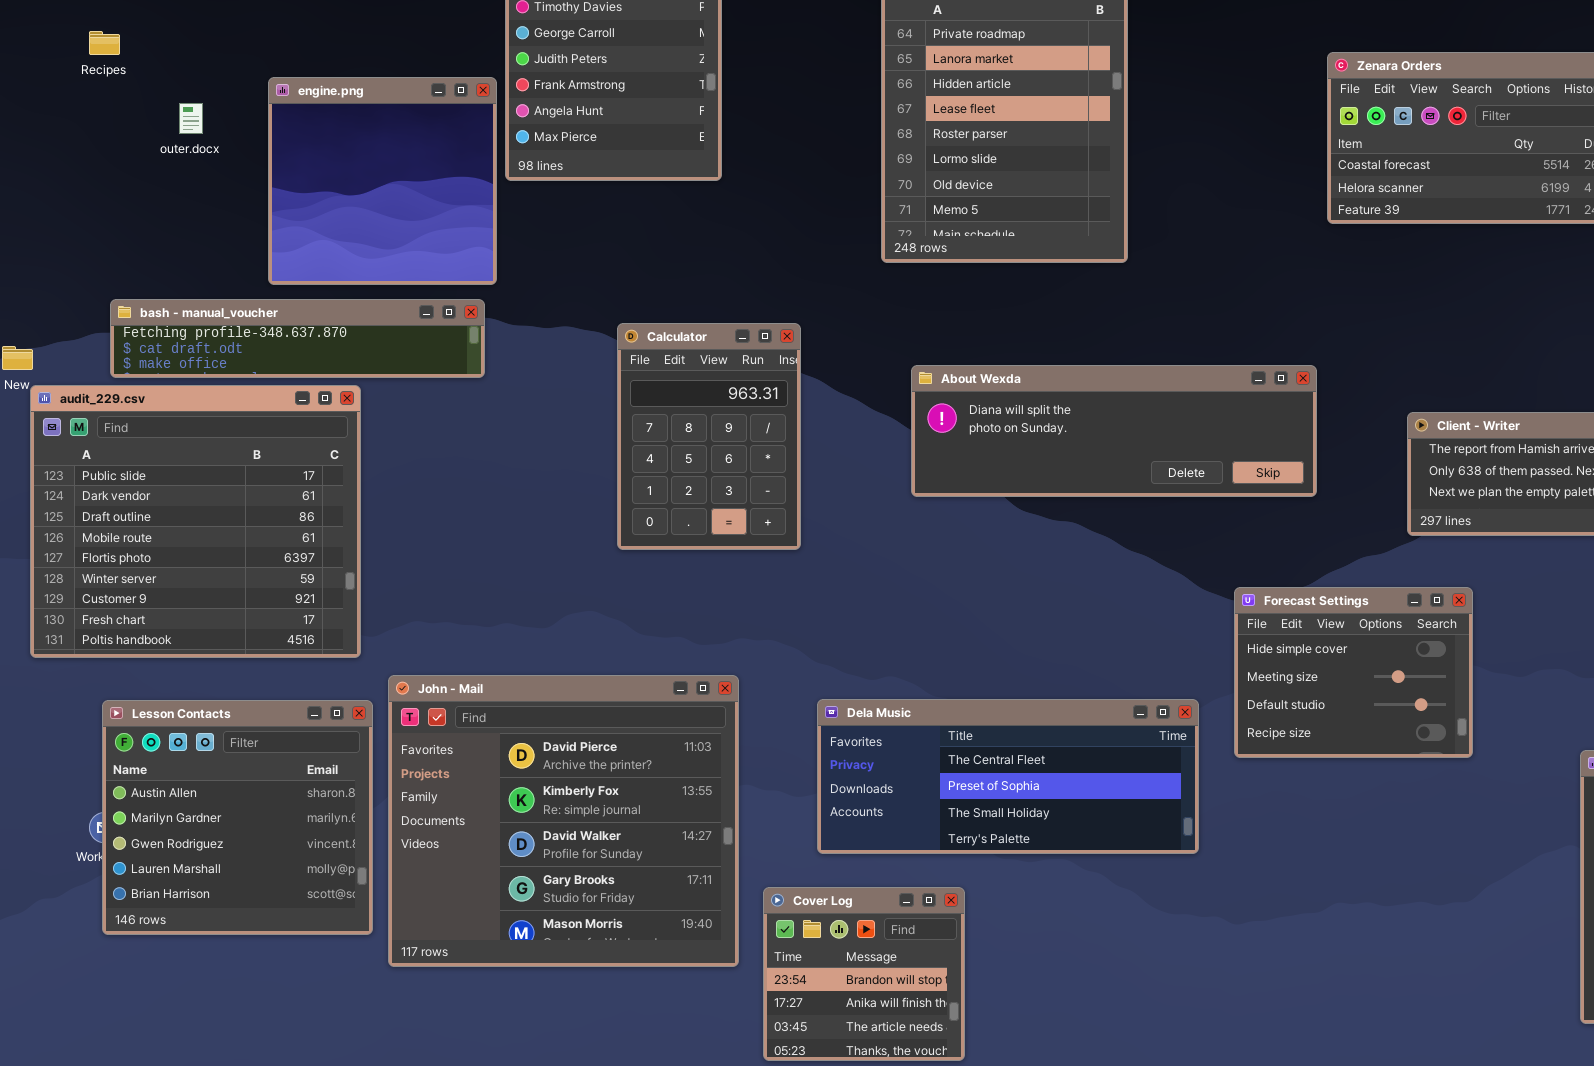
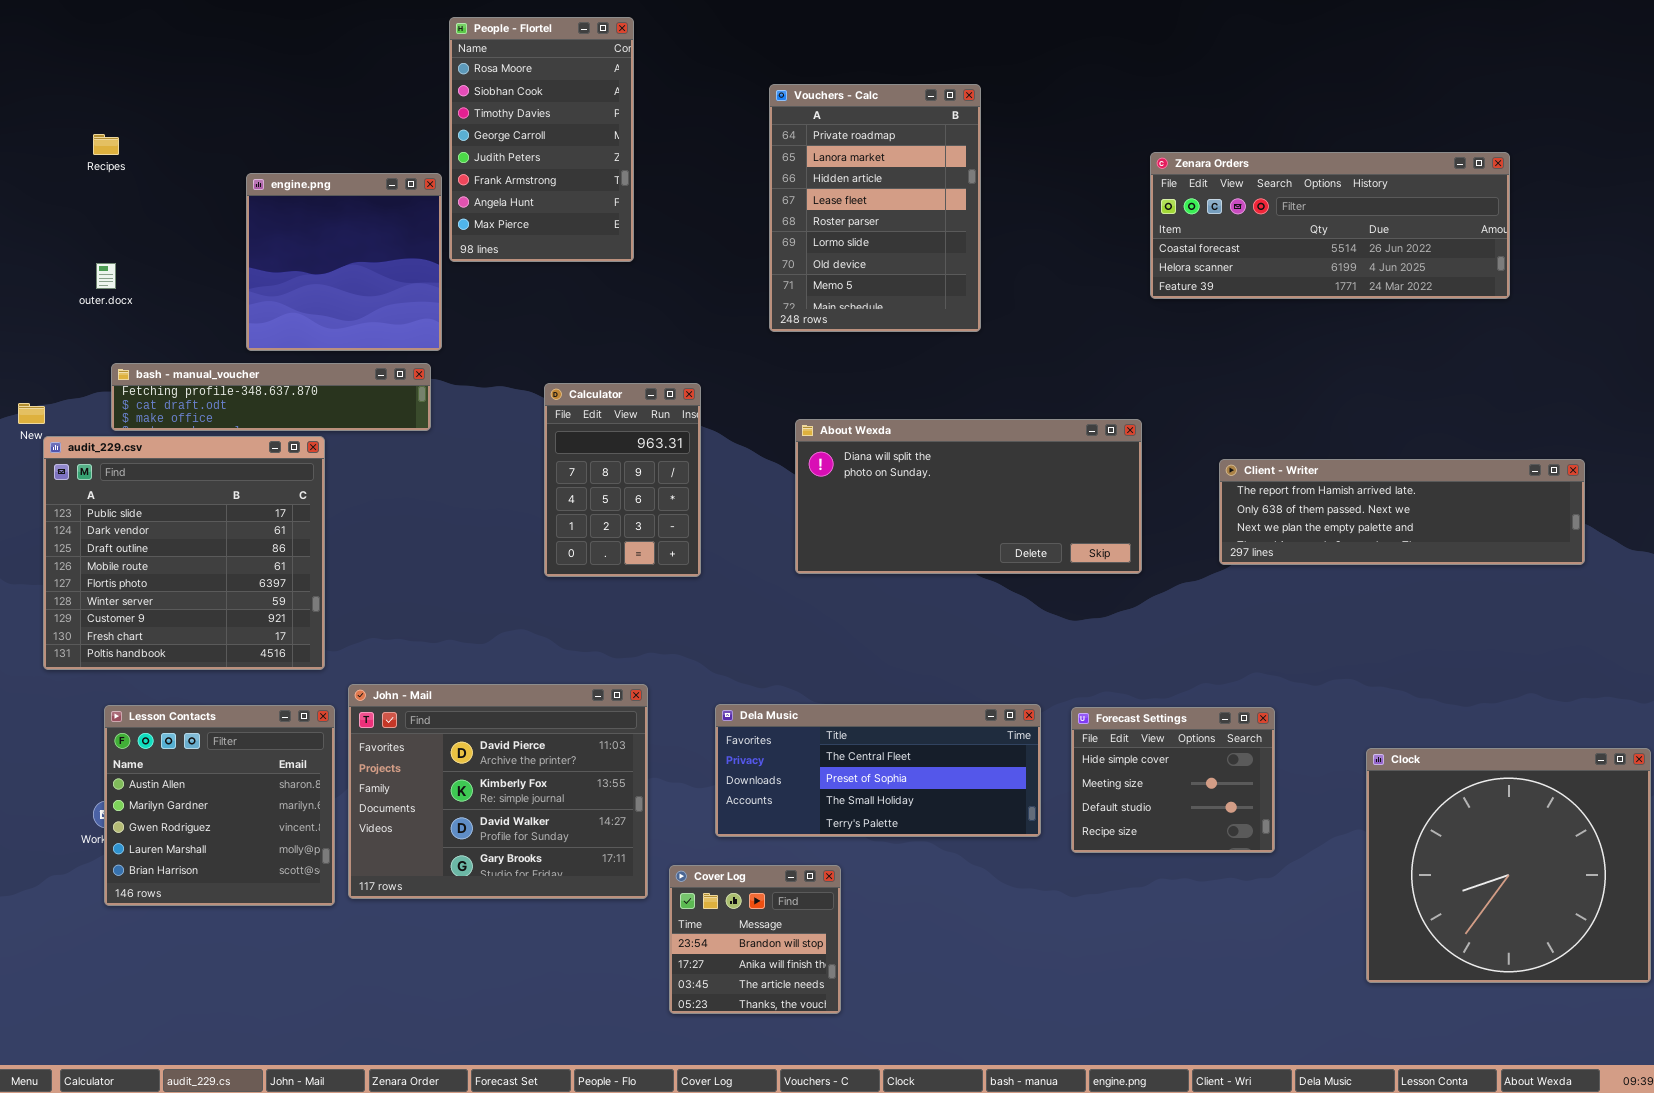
outer.docx: [179,103,203,134] -> [96,263,116,289], moved
About Wexda: [911,365,1317,497] -> [795,419,1142,574], resized
Forecast Settings: [1234,587,1473,758] -> [1071,707,1275,853], moved
John - Mail: [388,675,739,967] -> [348,684,648,899], resized

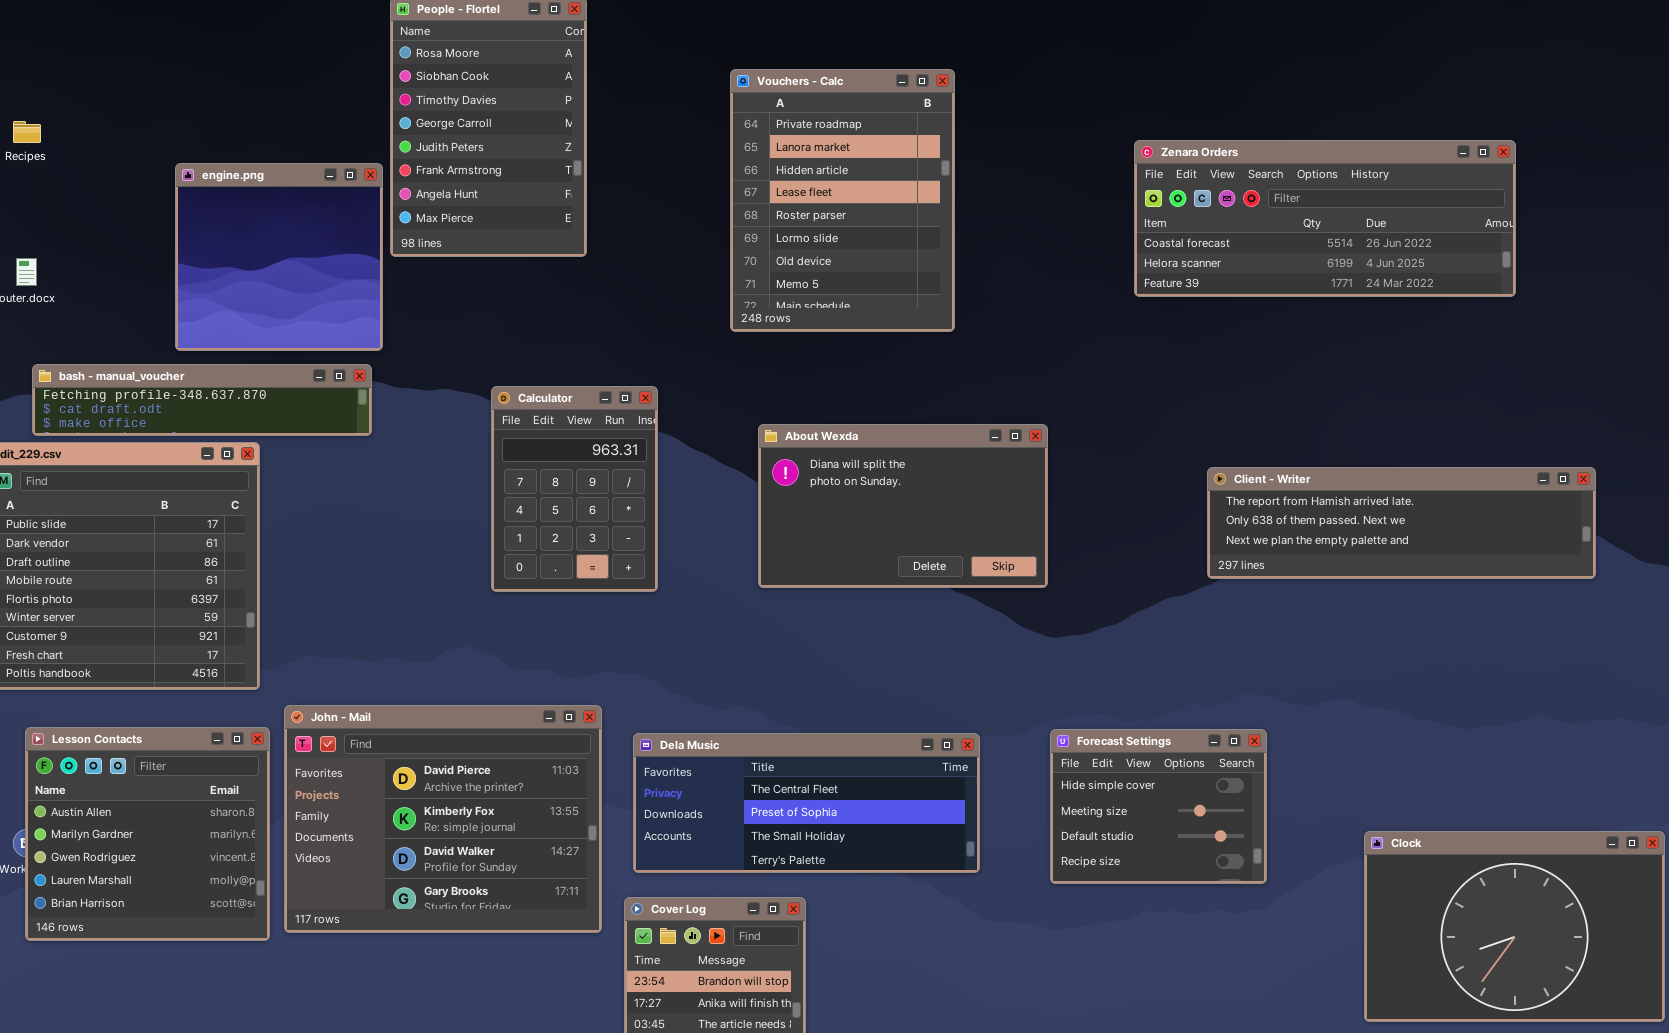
About Wexda: [795,419,1142,574] -> [758,424,1048,588], resized
Dela Music: [715,704,1041,837] -> [633,733,980,873], moved
Clock: [1366,748,1651,983] -> [1364,831,1665,1022], resized

